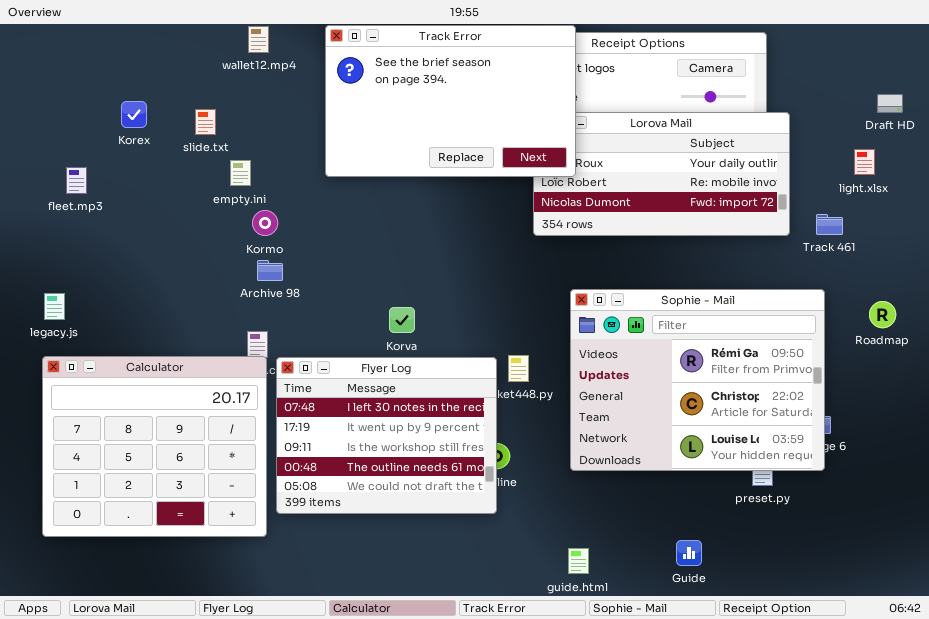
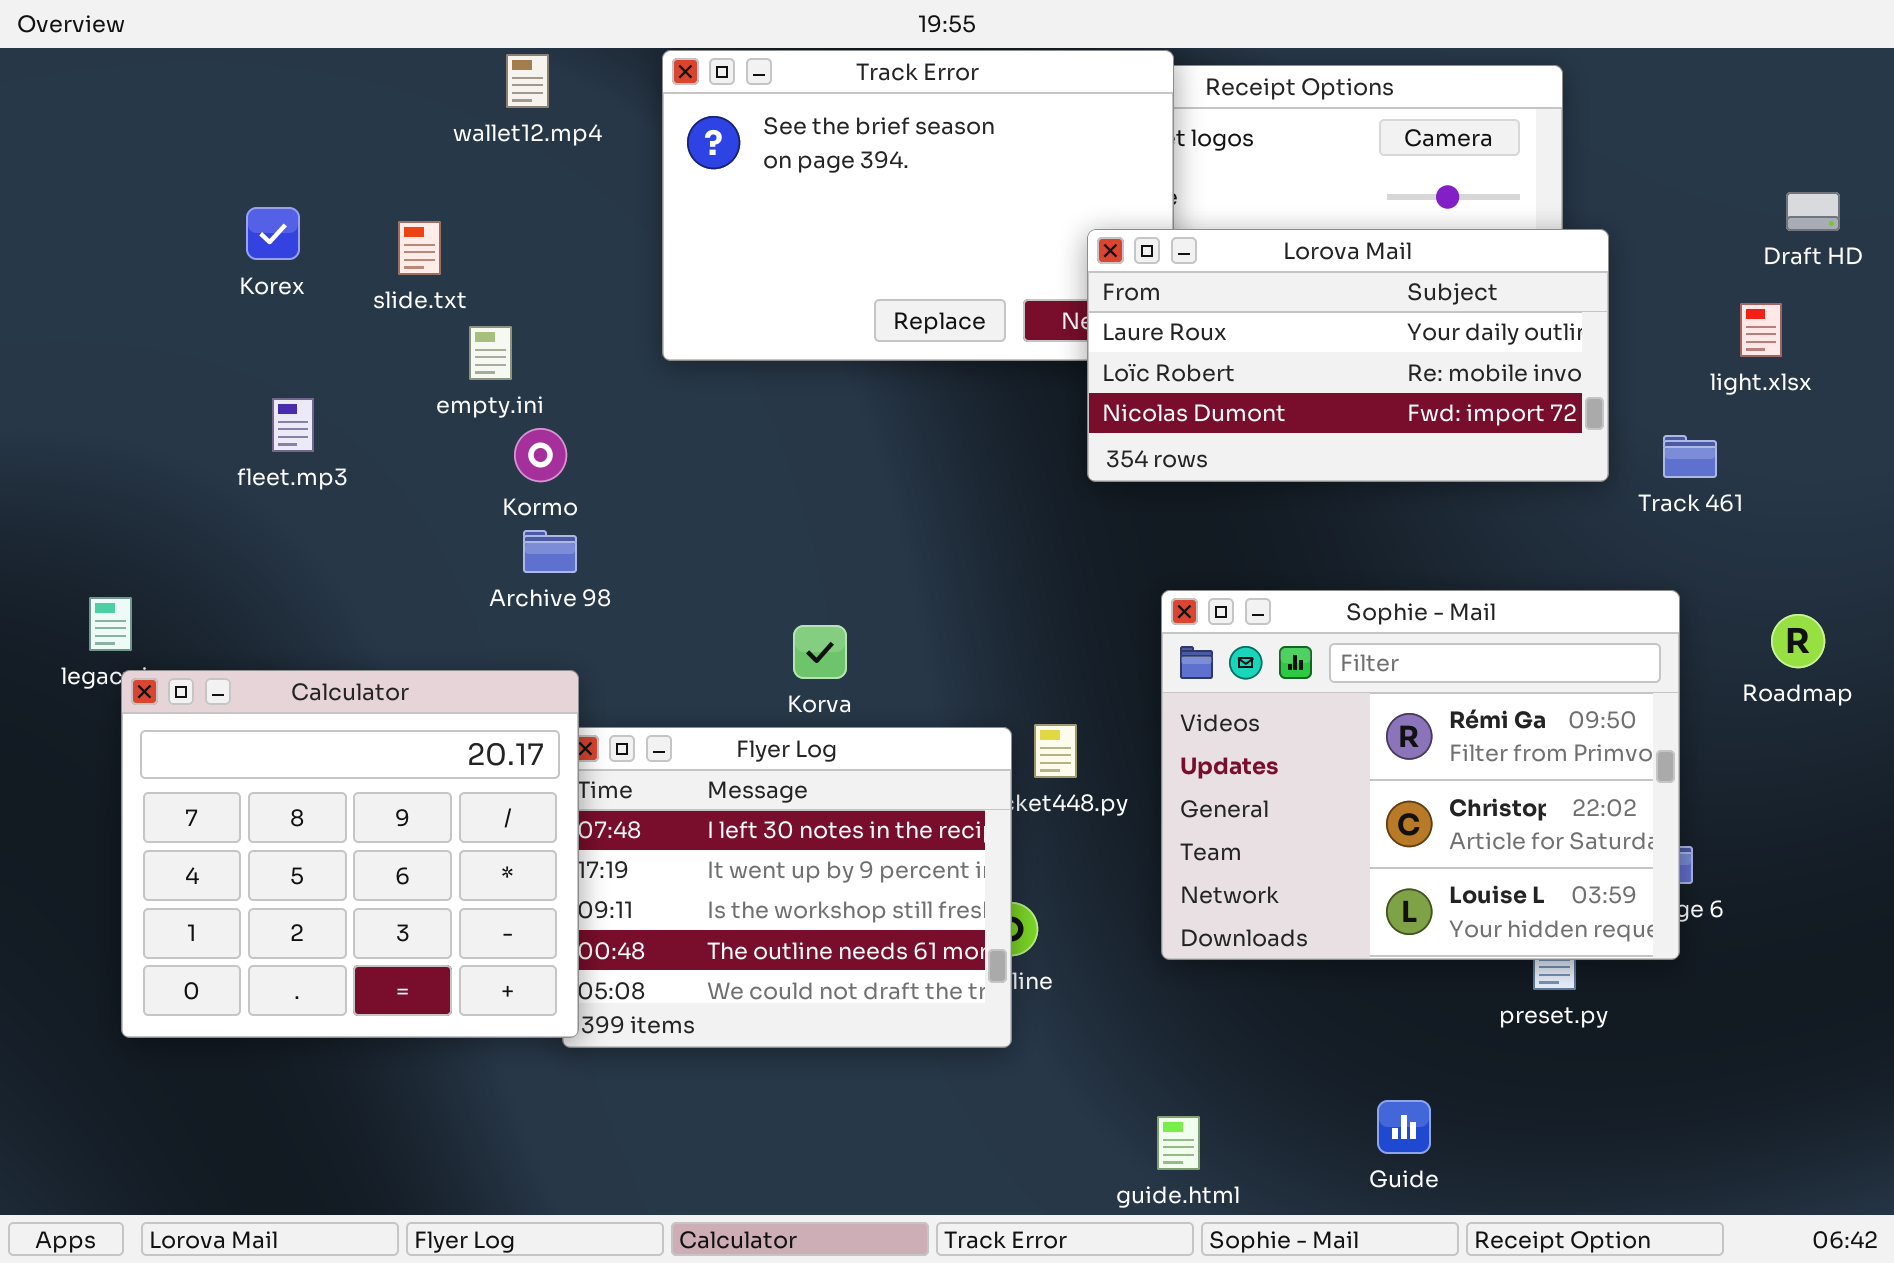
Lorova Mail: [533,112,790,236] -> [1087,229,1609,482], raised
fleet.mp3: [66,167,87,194] -> [272,398,314,452], moved
Calculator: [42,356,267,537] -> [121,670,579,1038], moved

